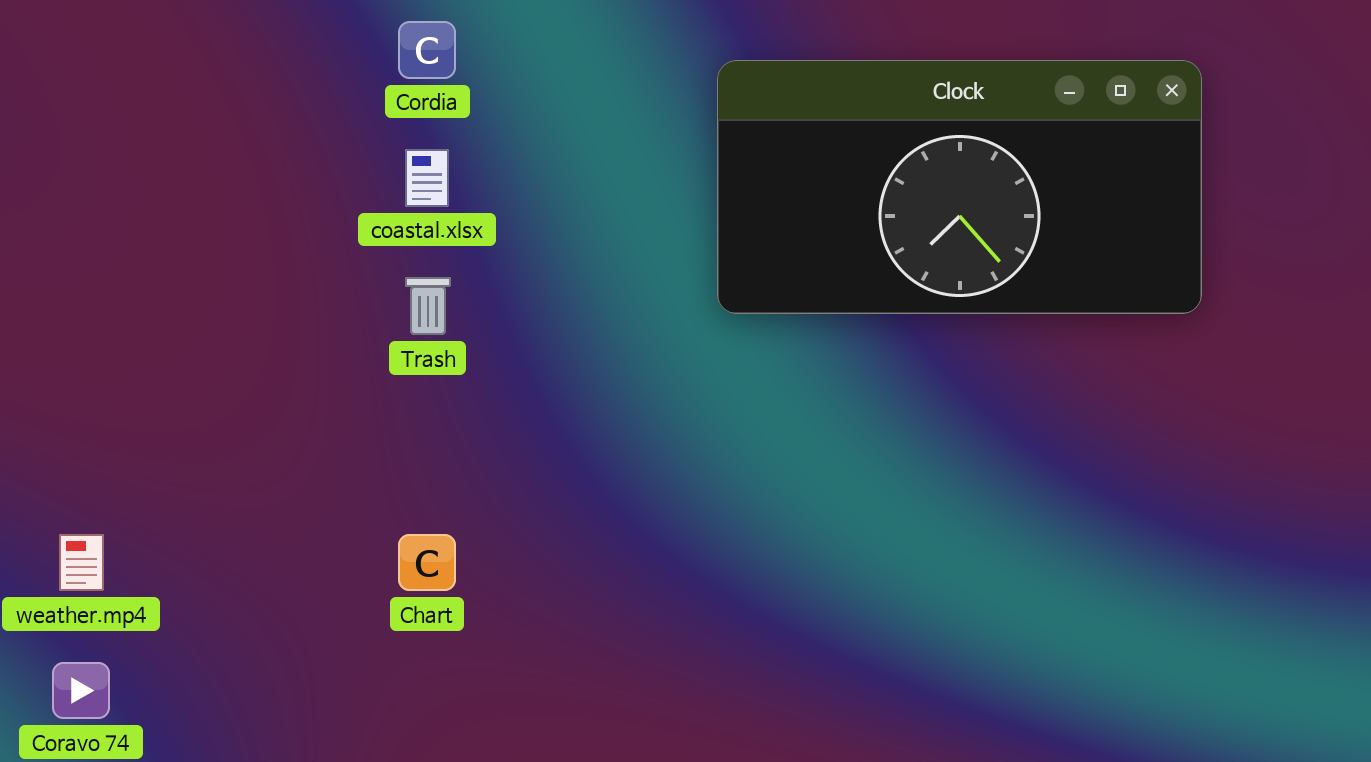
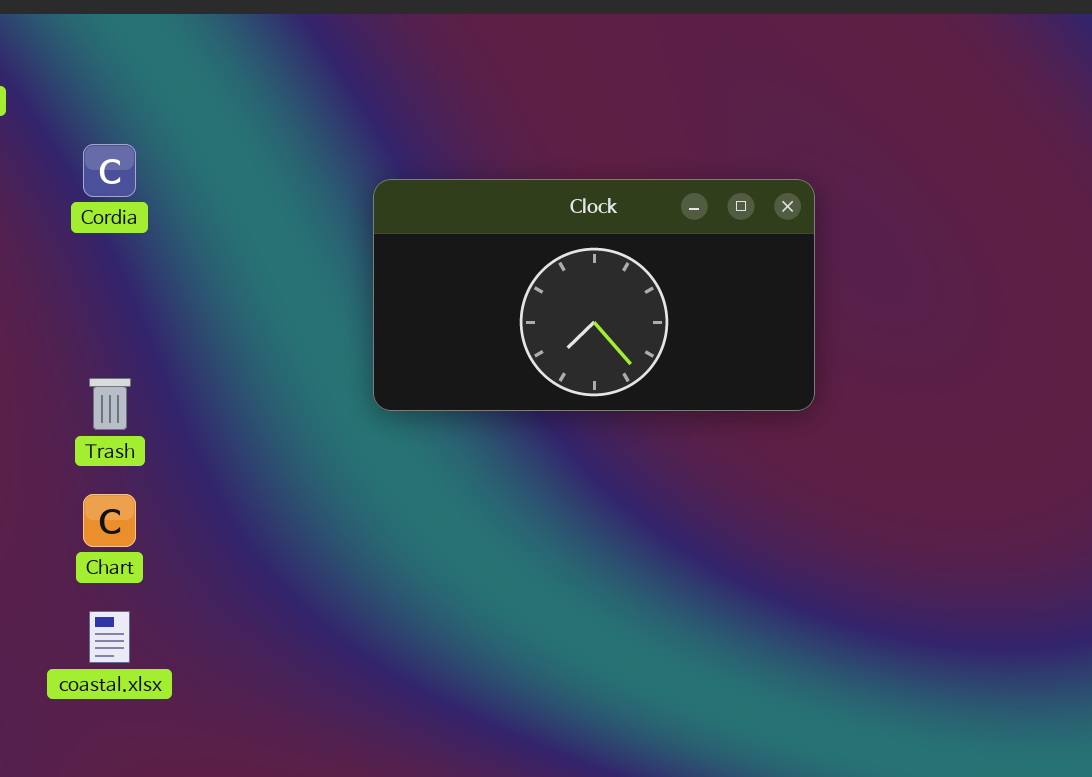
coastal.xlsx: [405,149,449,207] -> [89,611,130,663], moved
Chart: [398,534,456,591] -> [83,494,136,547], moved

